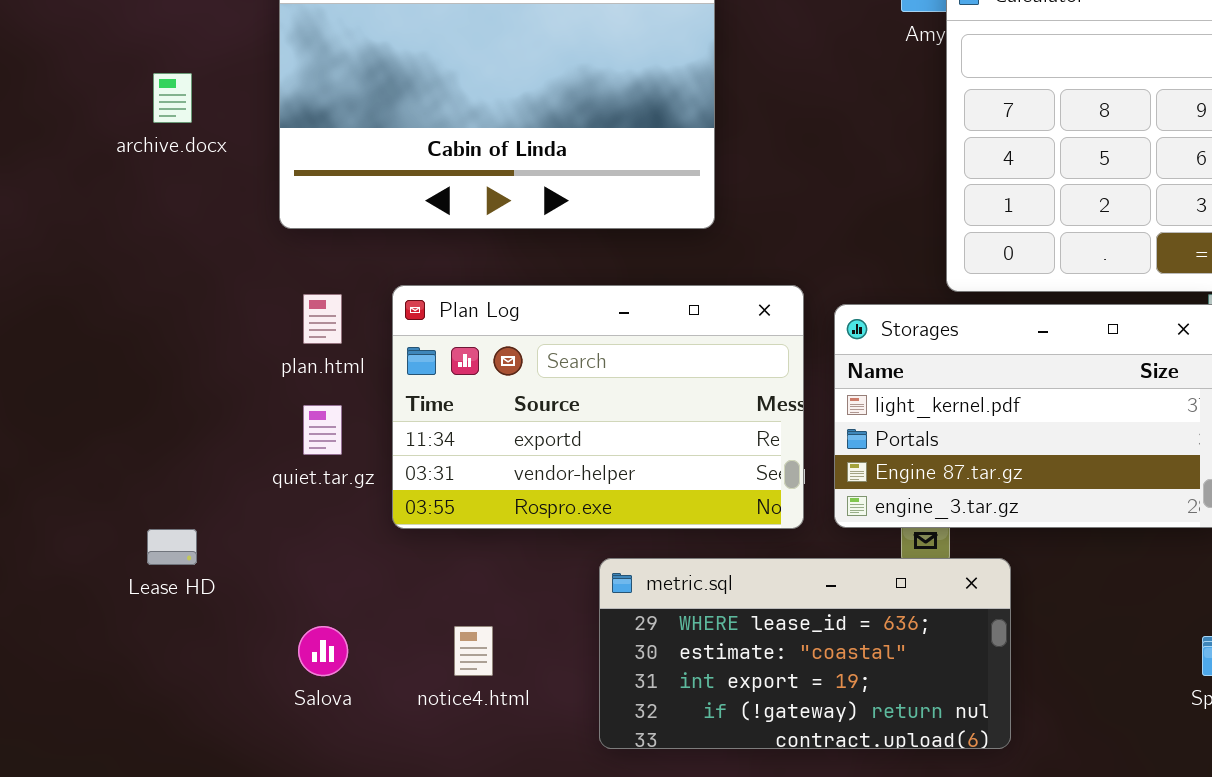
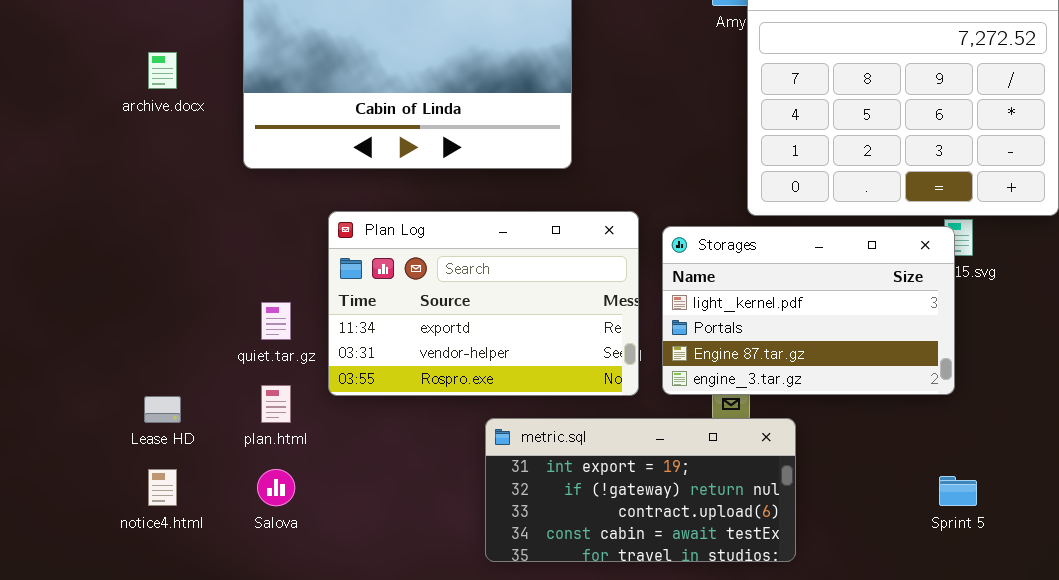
plan.html: [303,294,342,344] -> [261,385,291,423], moved
metric.sql: [599,558,1011,749] -> [485,418,796,562], scrolled down 2 rows
notice4.html: [454,626,493,676] -> [148,469,177,506], moved

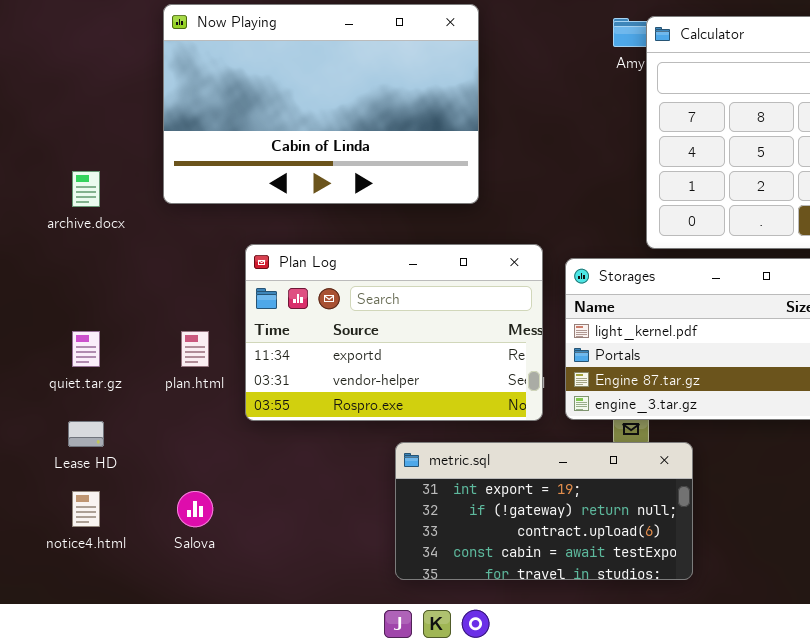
archive.docx: [148,52,177,89] -> [72,171,100,207], moved
quiet.tar.gz: [261,302,291,340] -> [72,331,100,367], moved
plan.html: [261,385,291,423] -> [181,331,209,367], moved

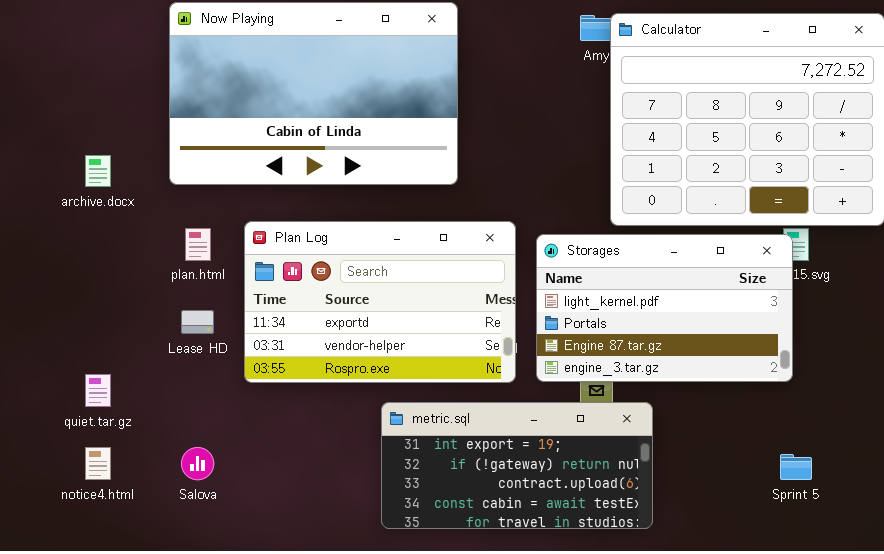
quiet.tar.gz: [72,331,100,367] -> [85,374,111,407], moved
plan.html: [181,331,209,367] -> [185,228,211,261], moved
Lease HD: [68,421,104,447] -> [181,310,214,334], moved

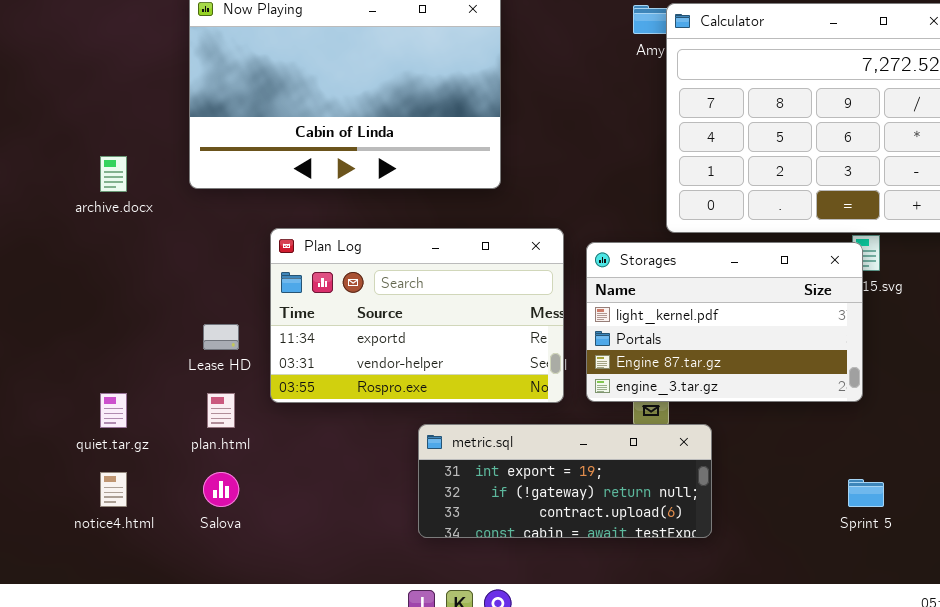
plan.html: [185,228,211,261] -> [207,393,235,428], moved
metric.sql: [381,402,653,529] -> [418,424,712,538], resized

